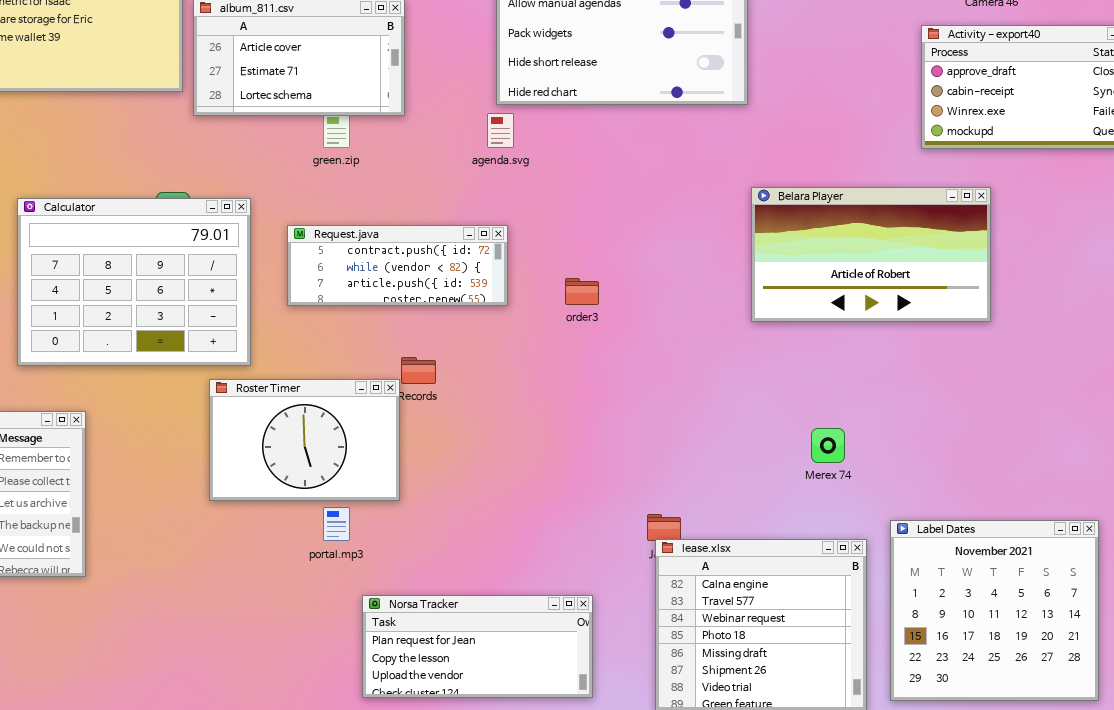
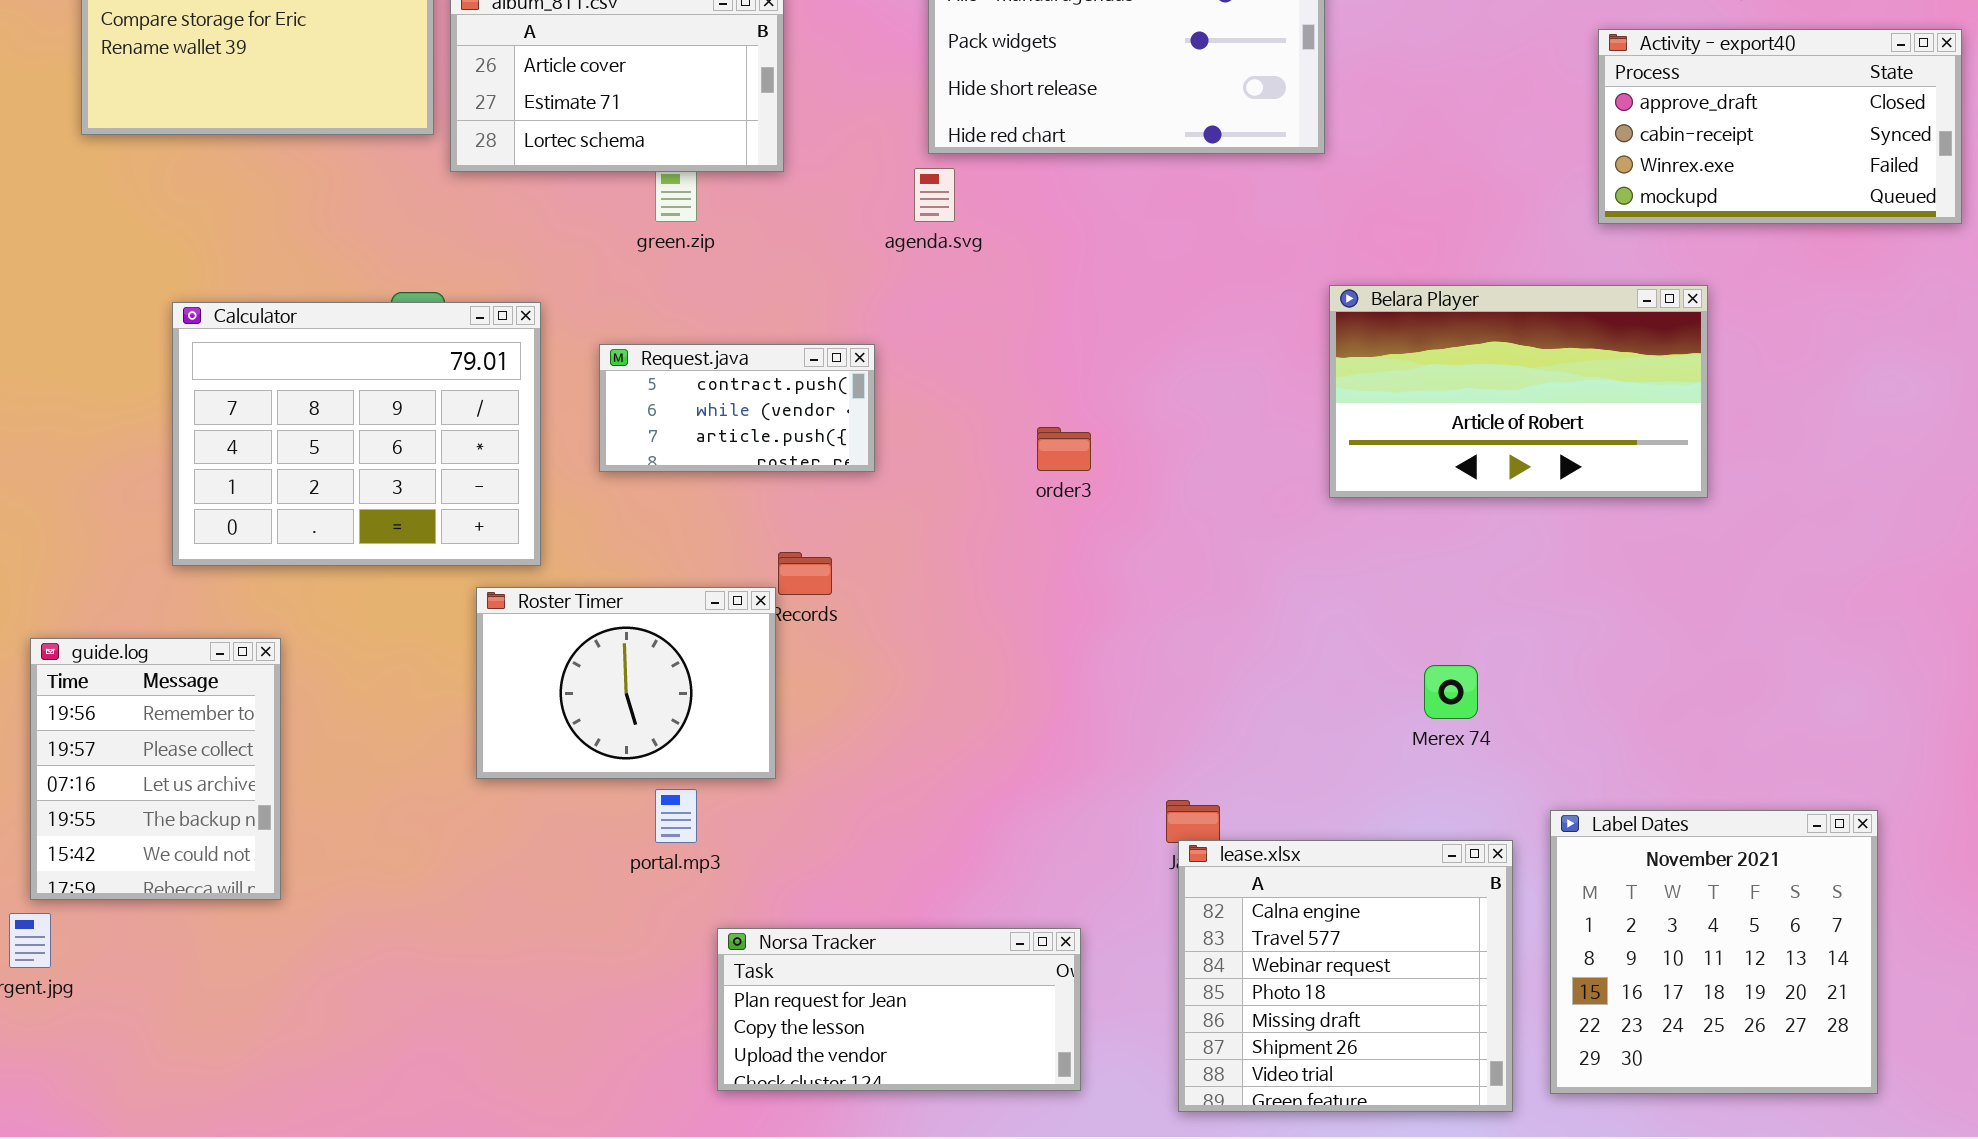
Request.java: [287,225,508,306] -> [599,344,875,472], resized

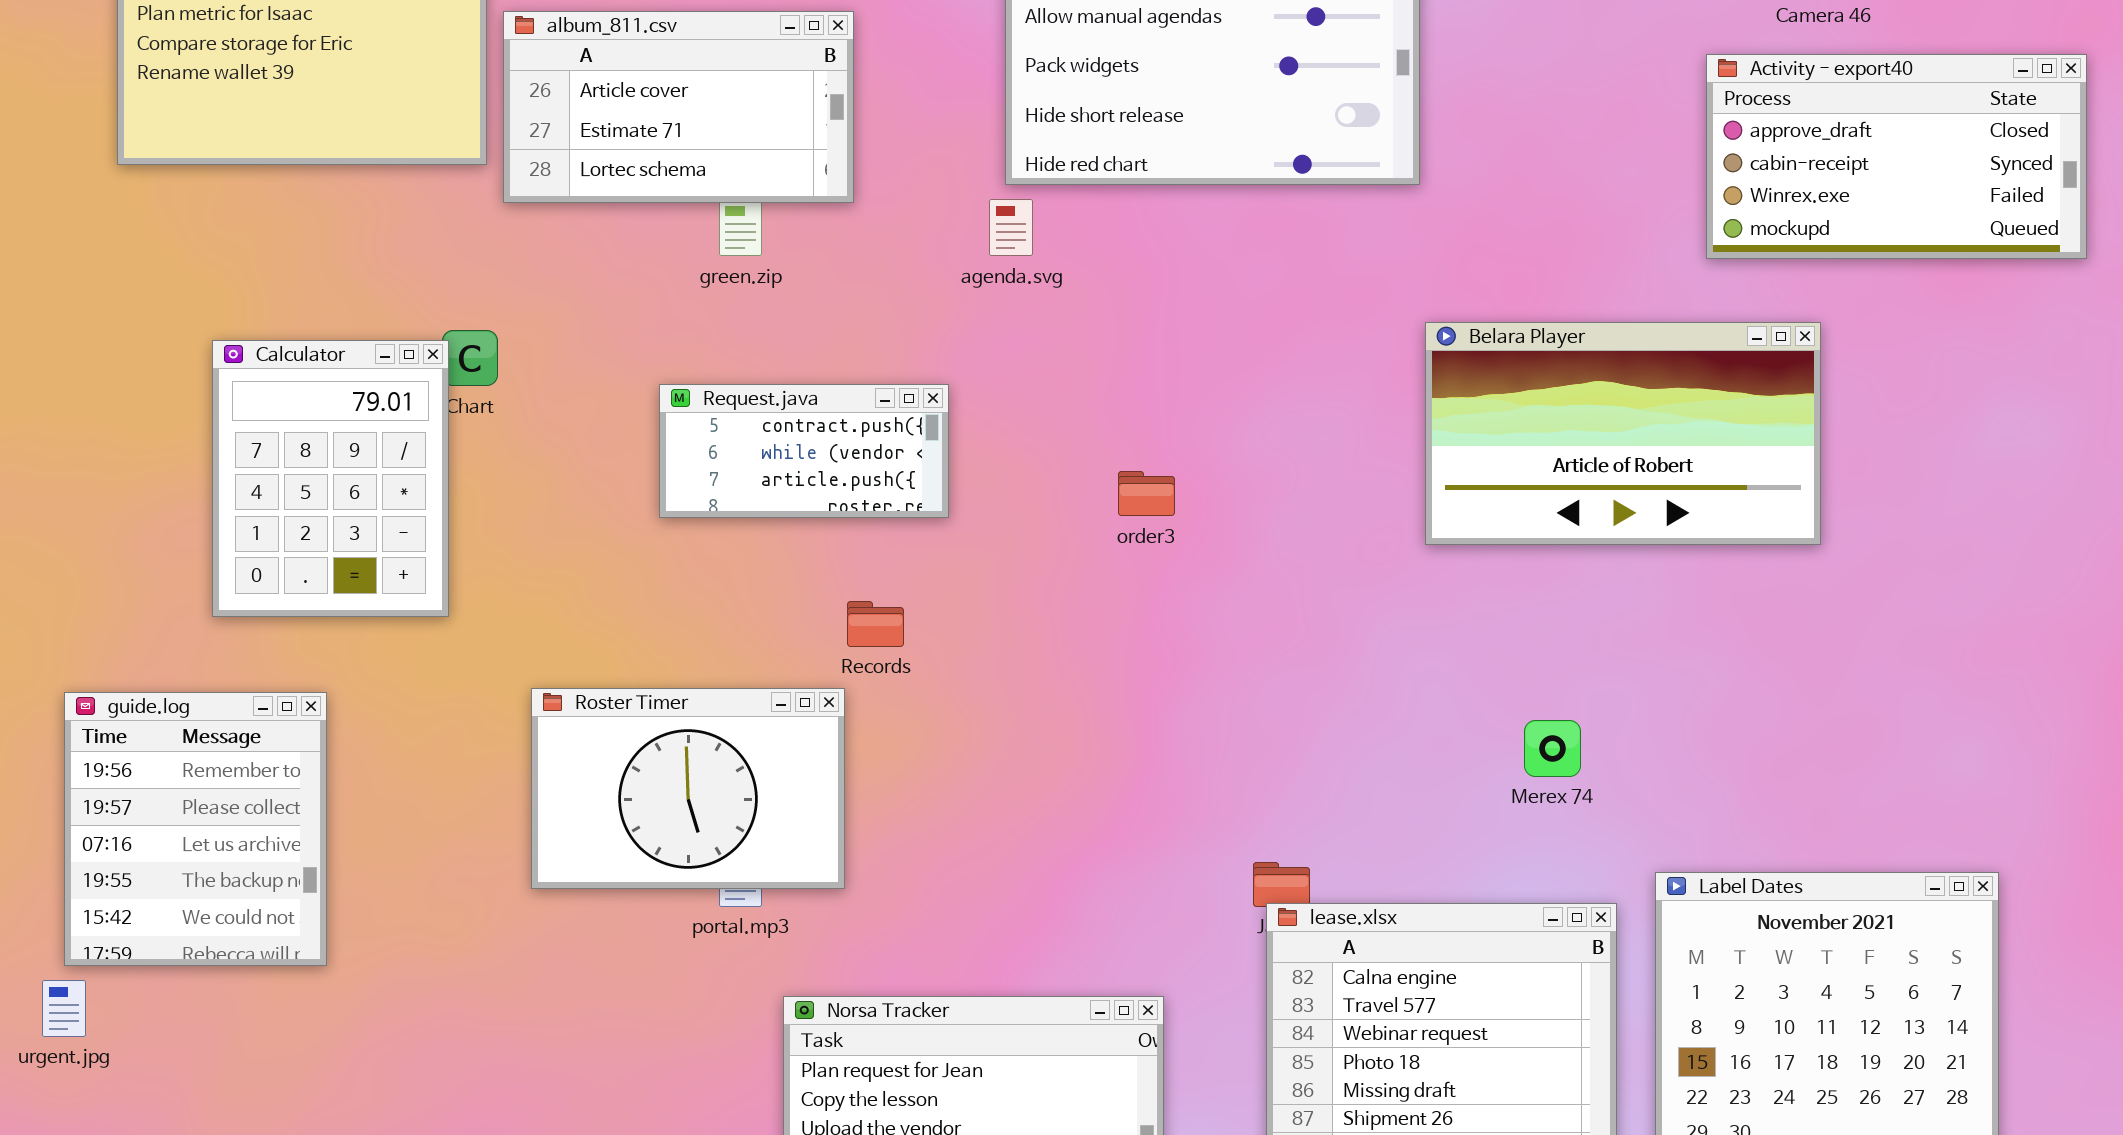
Calculator: [172,302,541,566] -> [212,340,449,617], resized
Roster Timer: [476,587,776,779] -> [531,688,845,889], moved

